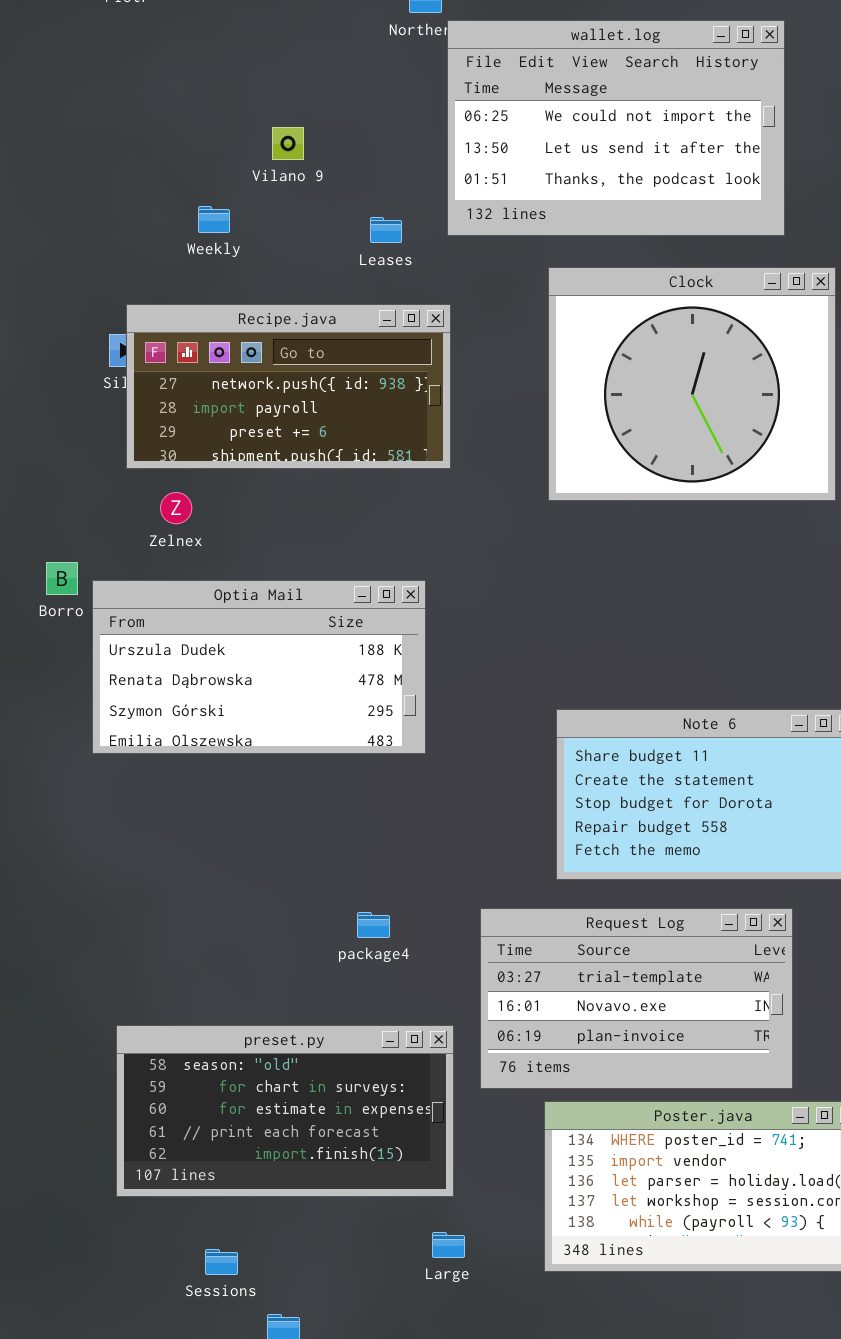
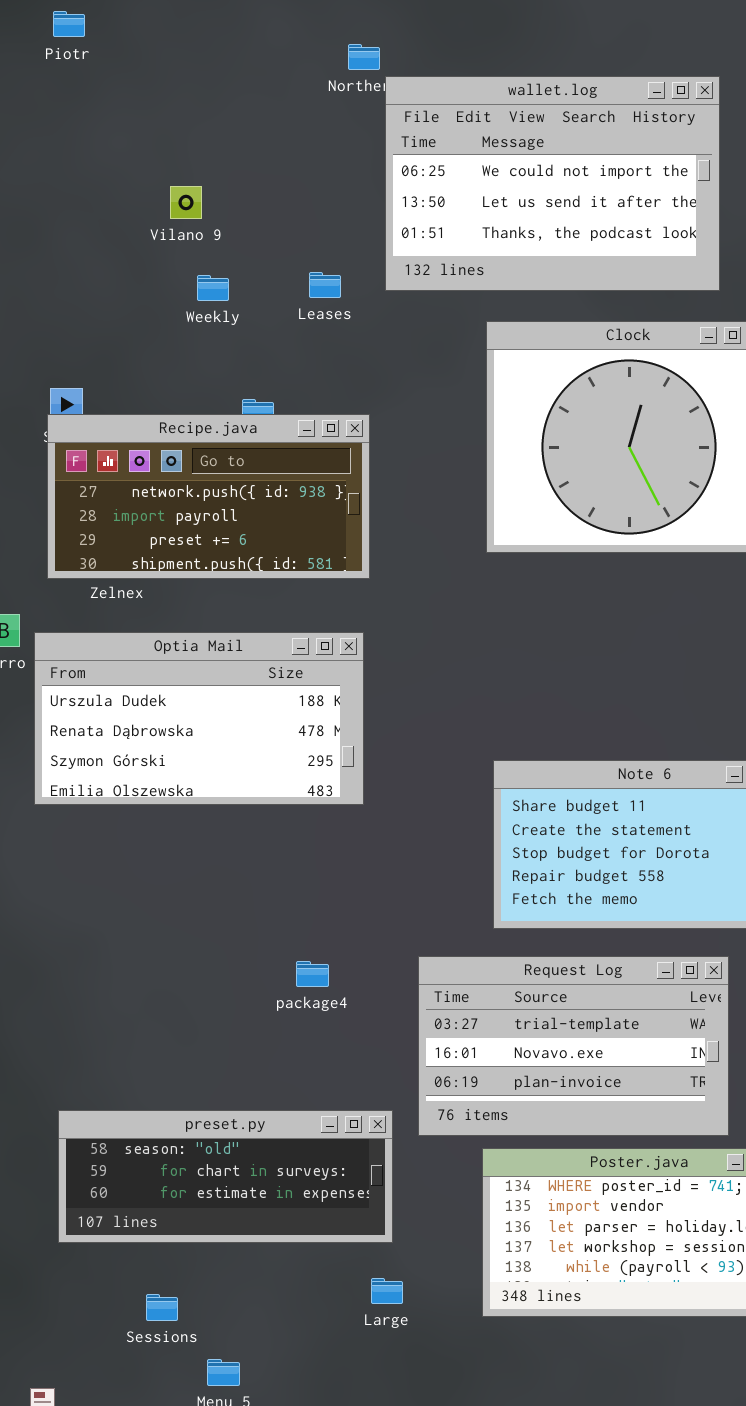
Vilano 9: [272,127,304,160] -> [170,186,202,219], moved
Weekly: [198,206,230,233] -> [197,275,229,301], moved
Recipe.java: [126,304,451,469] -> [47,414,370,579], moved
preset.py: [116,1025,454,1197] -> [58,1110,393,1243], resized

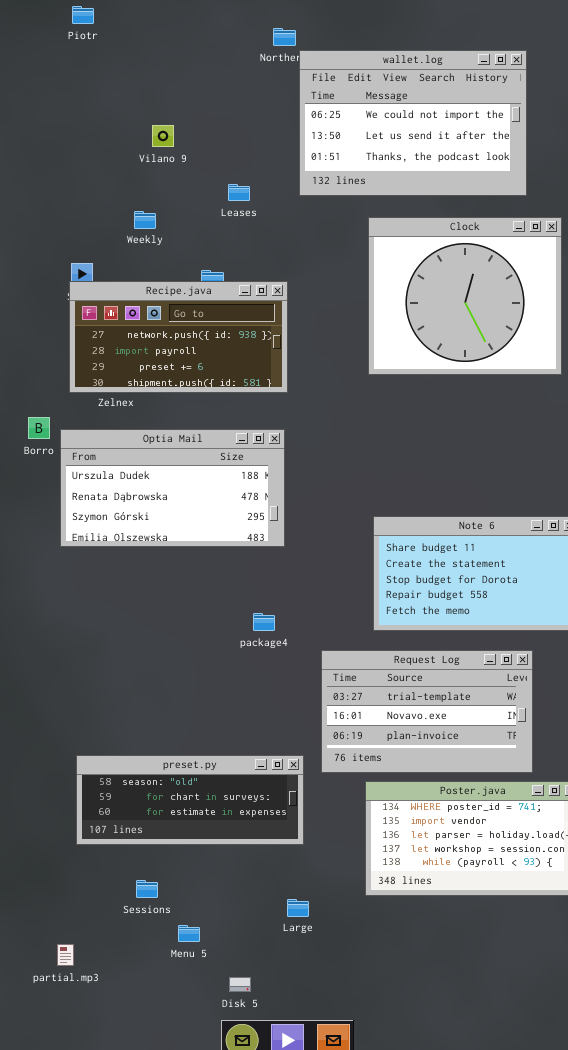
Leases: [309,272,341,298] -> [228,184,250,201], moved
Weekly: [197,275,229,301] -> [134,211,156,229], moved
package4: [296,961,329,987] -> [253,613,275,631], moved
Large: [371,1278,403,1304] -> [287,899,309,917], moved

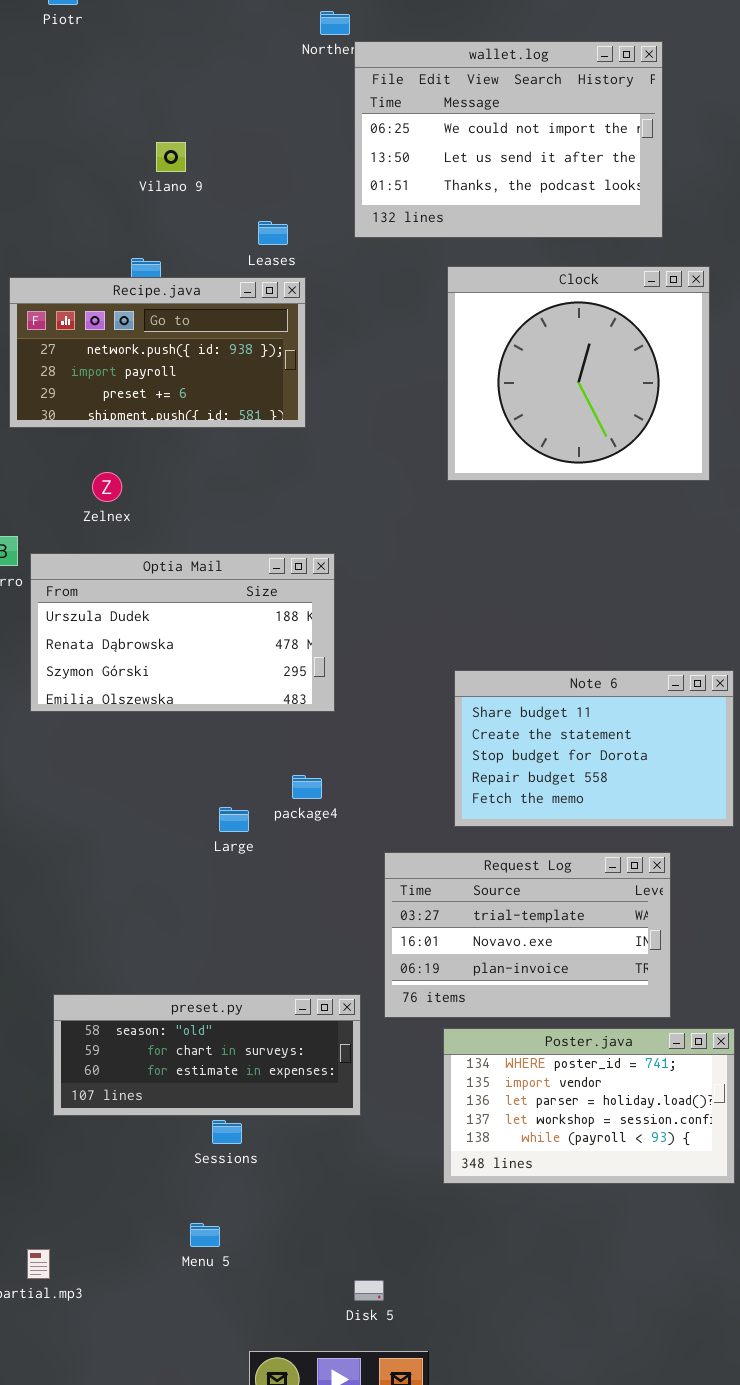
Recipe.java: [69,281,288,393] -> [9,277,306,428], moved
package4: [253,613,275,631] -> [292,775,322,799], moved
Sessions: [136,880,158,898] -> [212,1120,242,1144], moved
Large: [287,899,309,917] -> [219,807,249,832], moved
Disk 5: [229,977,251,992] -> [354,1280,384,1301], moved

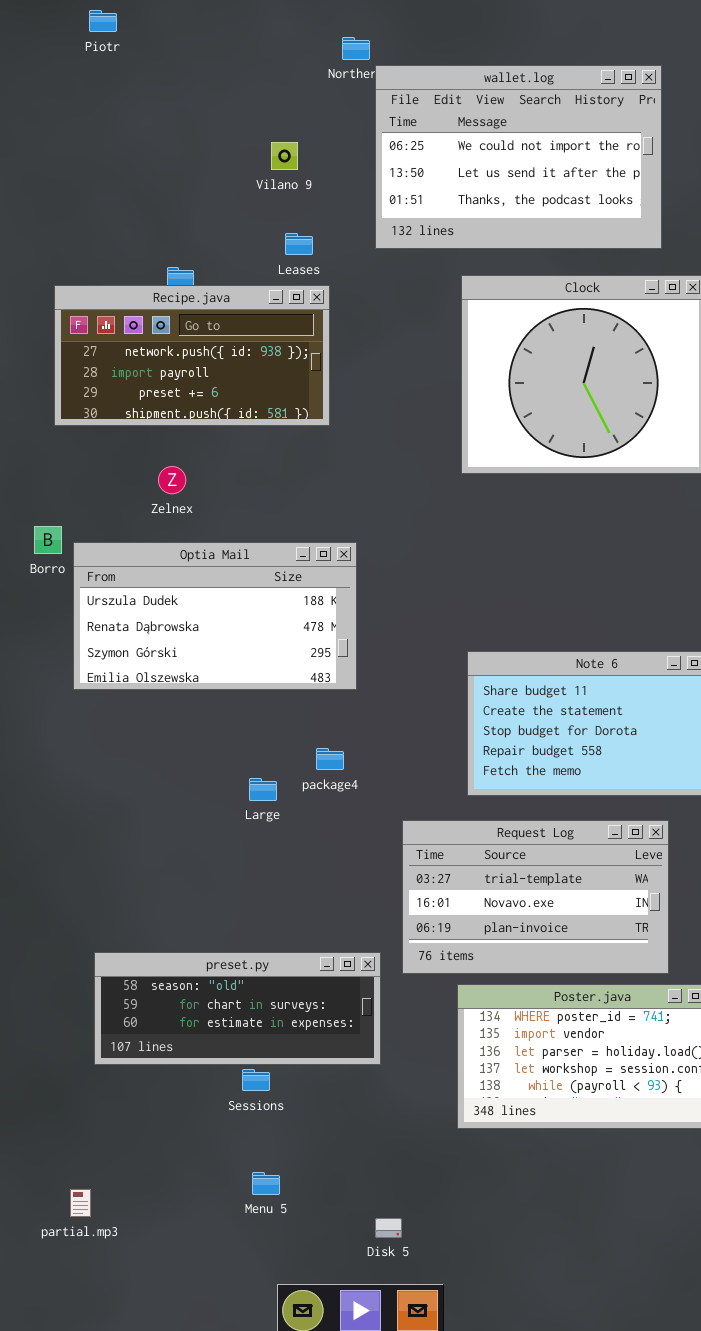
Vilano 9: [156,142,186,172] -> [271,142,298,170], moved
Zelnex: [92,472,122,502] -> [158,466,186,494], moved
Menu 5: [190,1223,220,1247] -> [252,1172,280,1195], moved

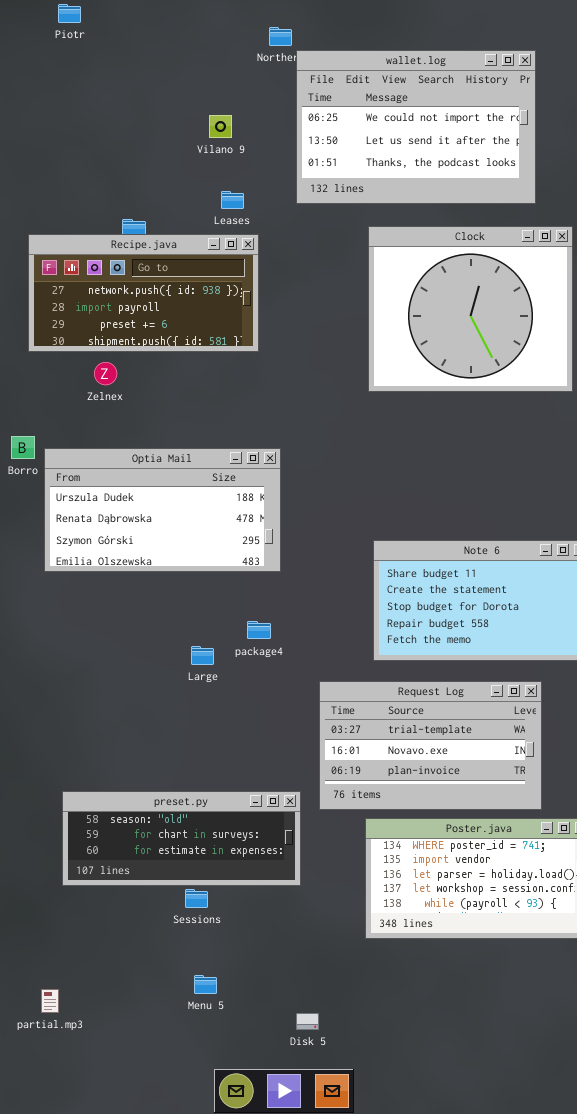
Zelnex: [158,466,186,494] -> [94,362,117,385], moved

